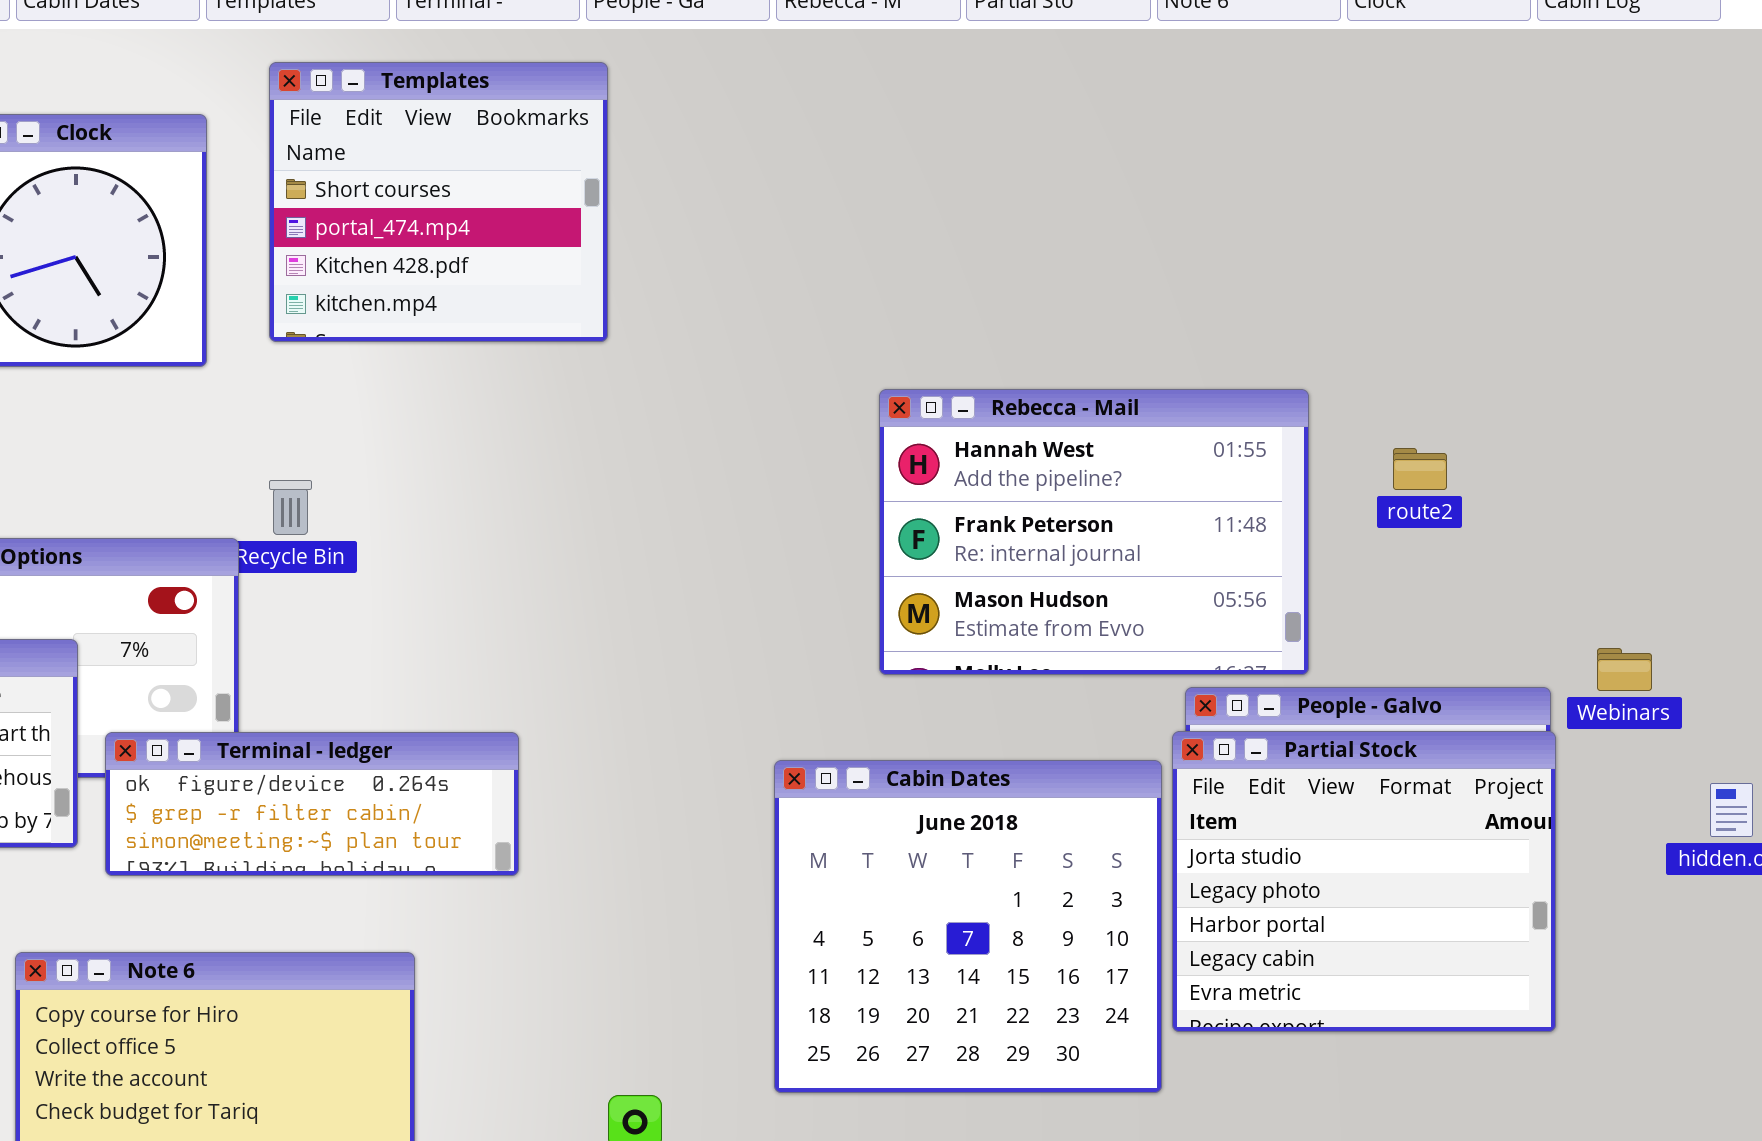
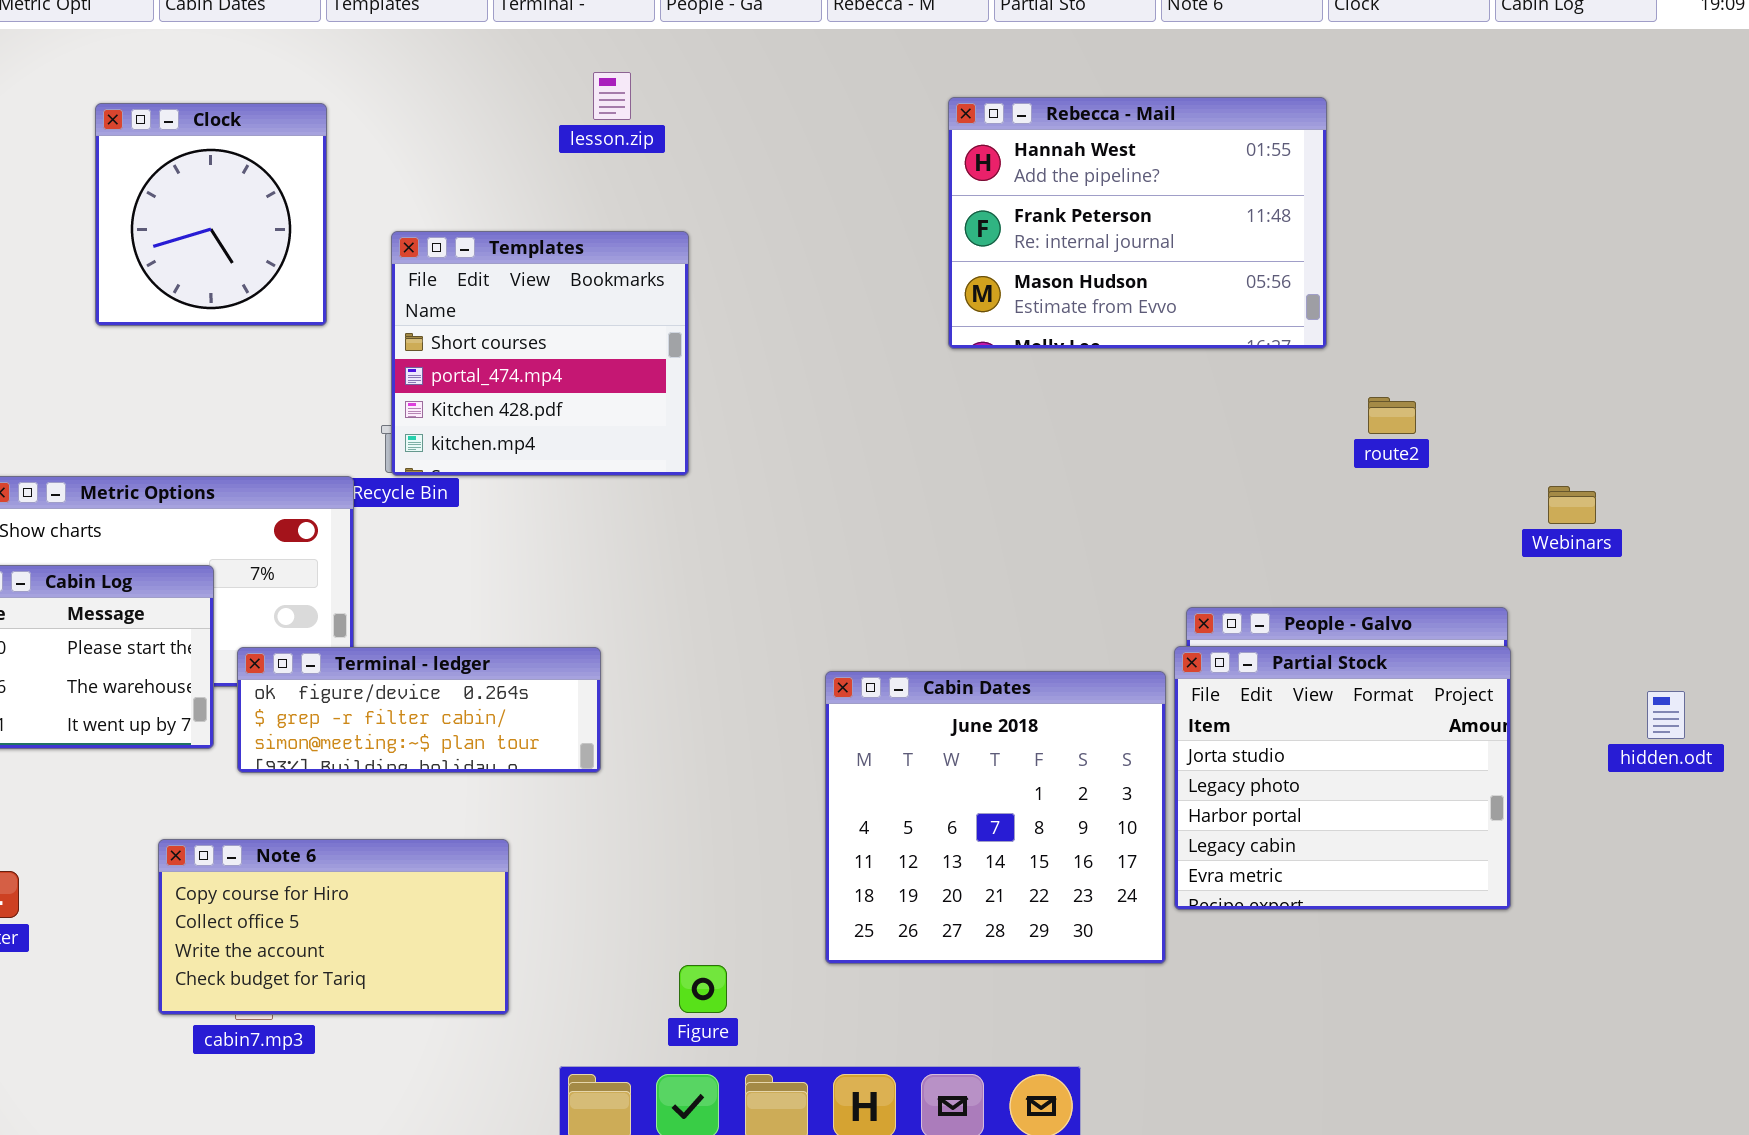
Templates: [269,62,608,342] -> [391,231,689,476], moved
Rebecca - Mail: [879,389,1309,675] -> [948,97,1327,349], moved
Webinars: [1597,648,1652,691] -> [1548,486,1596,524], moved

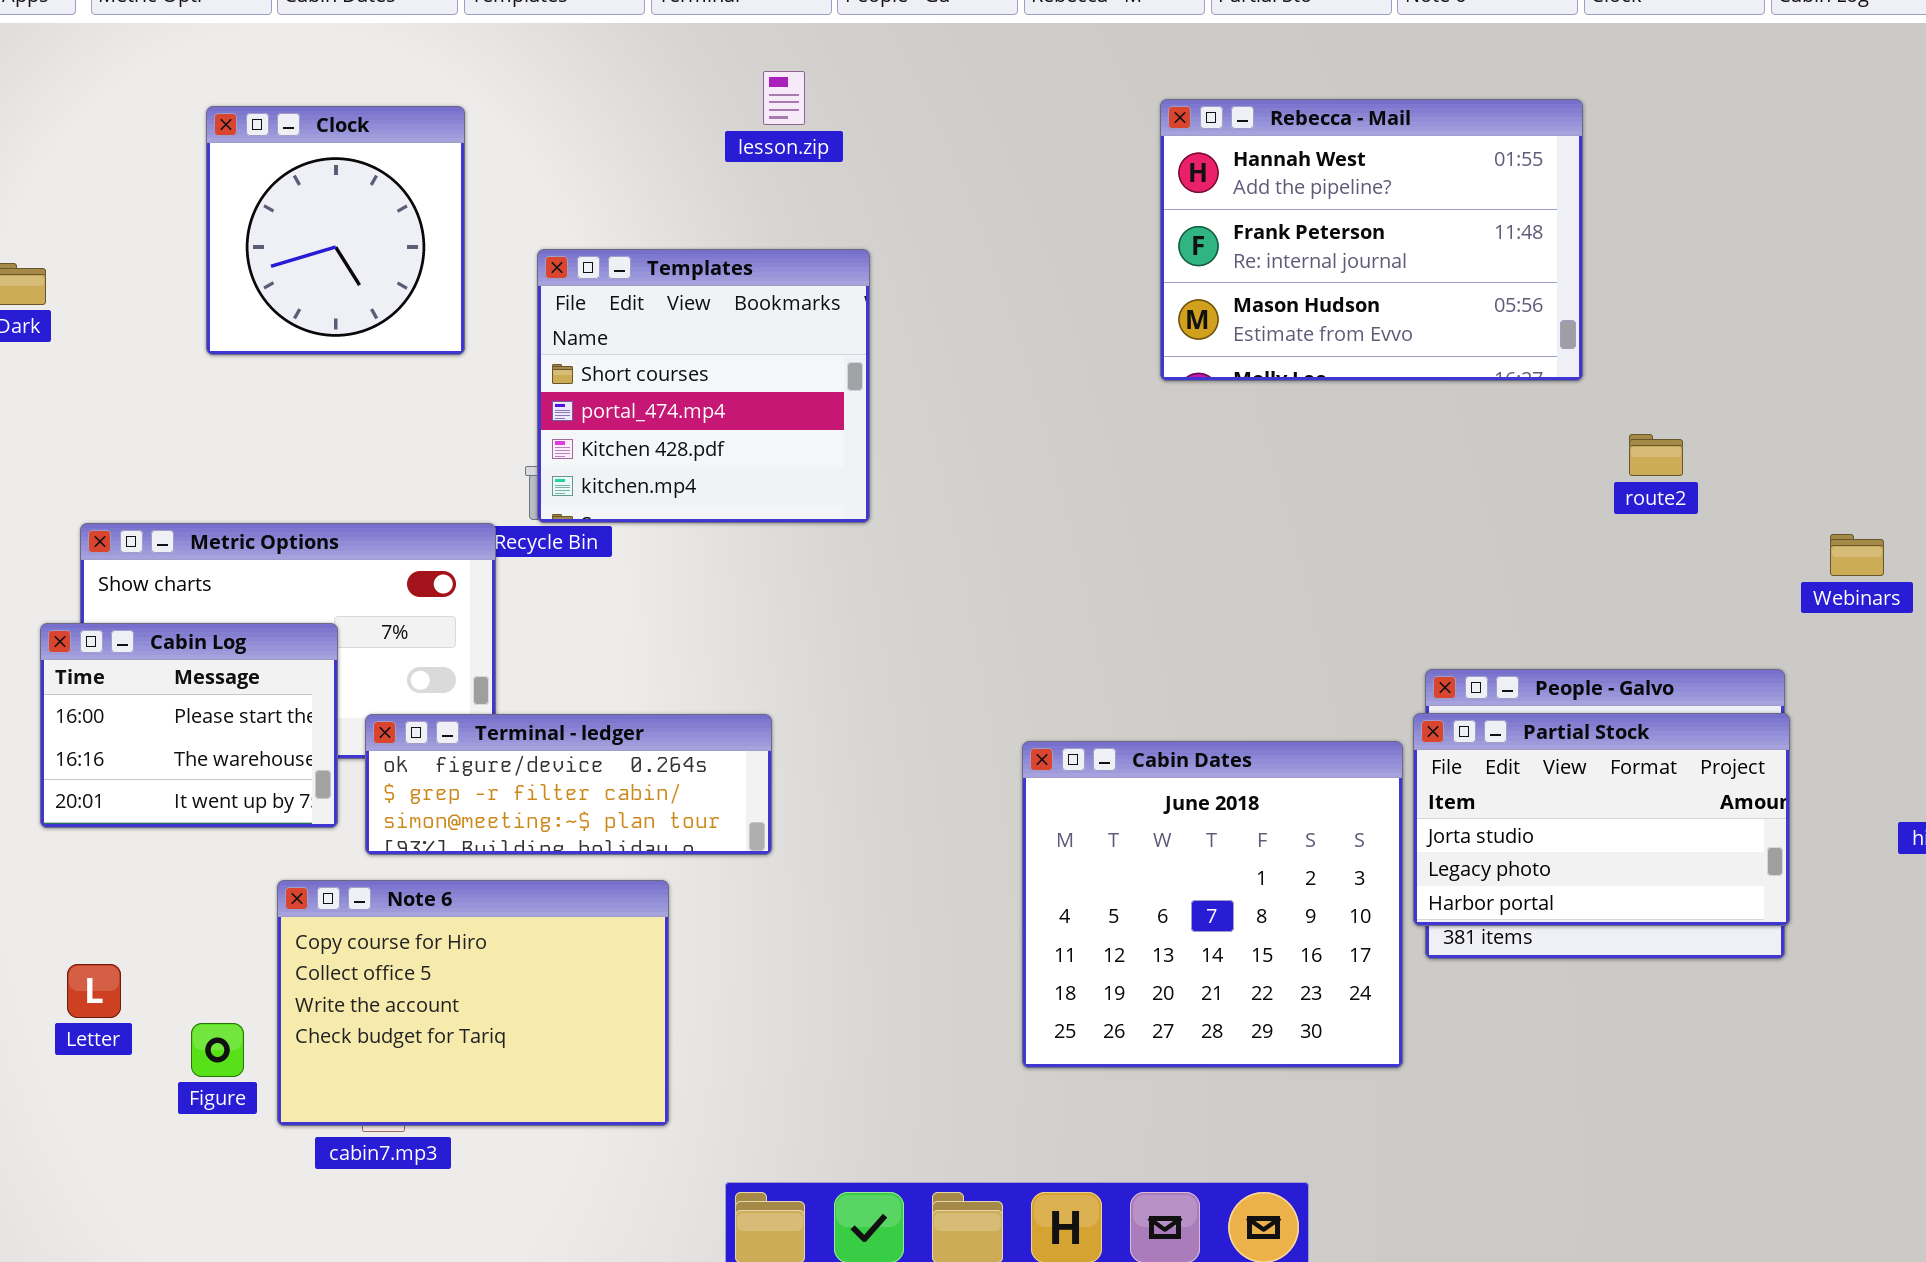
Partial Stock: [1174,646,1511,910] -> [1413,713,1790,926], resized
Note 6: [158,839,509,1015] -> [277,880,669,1126], resized
Figure: [679,965,727,1013] -> [191,1023,244,1077], moved

